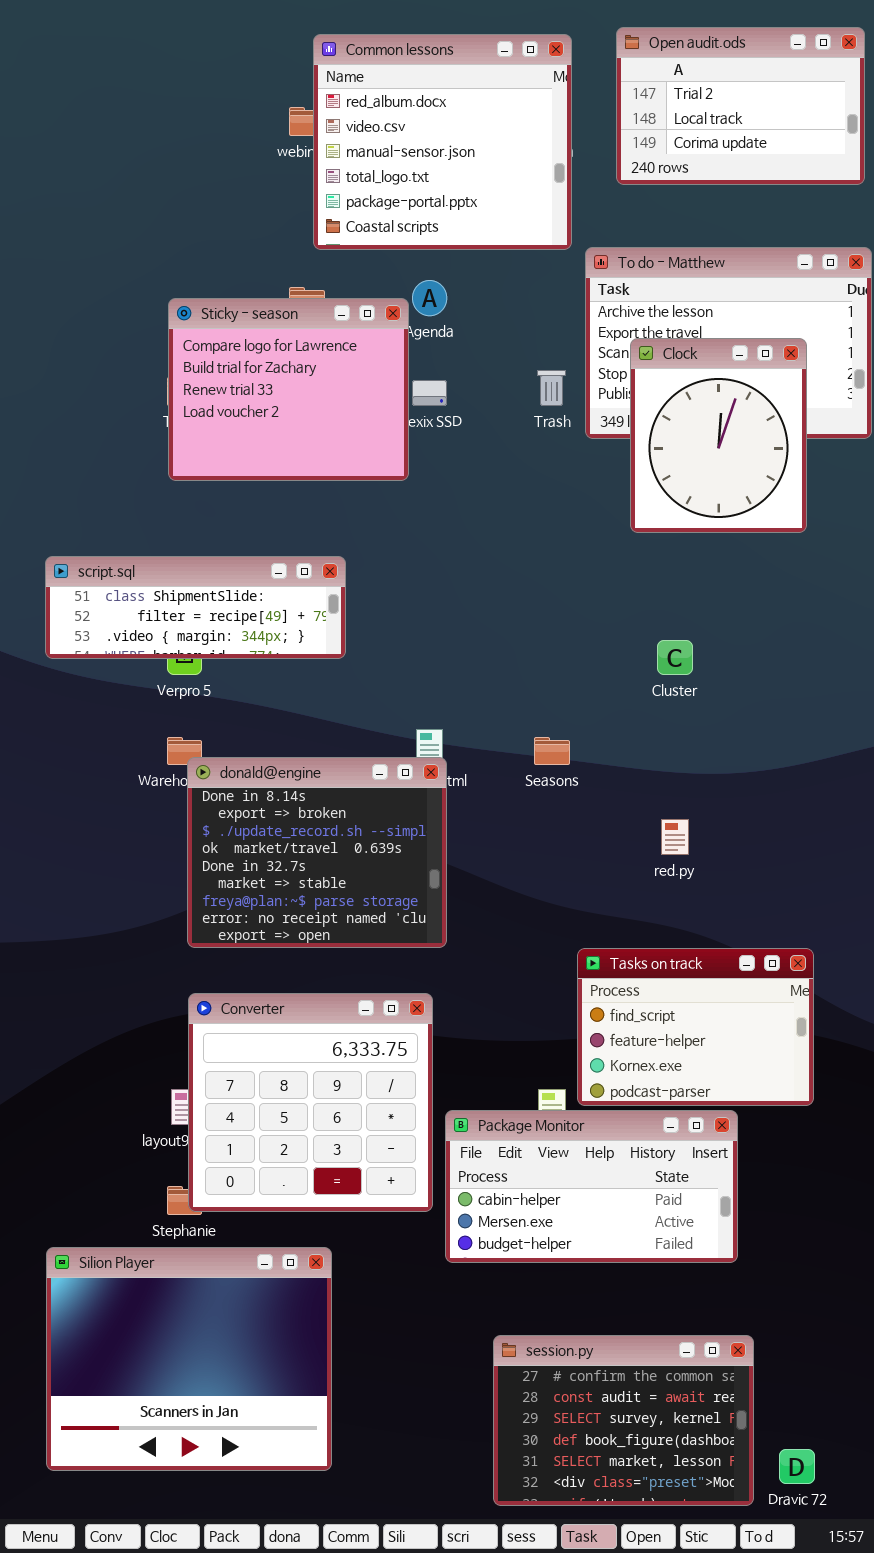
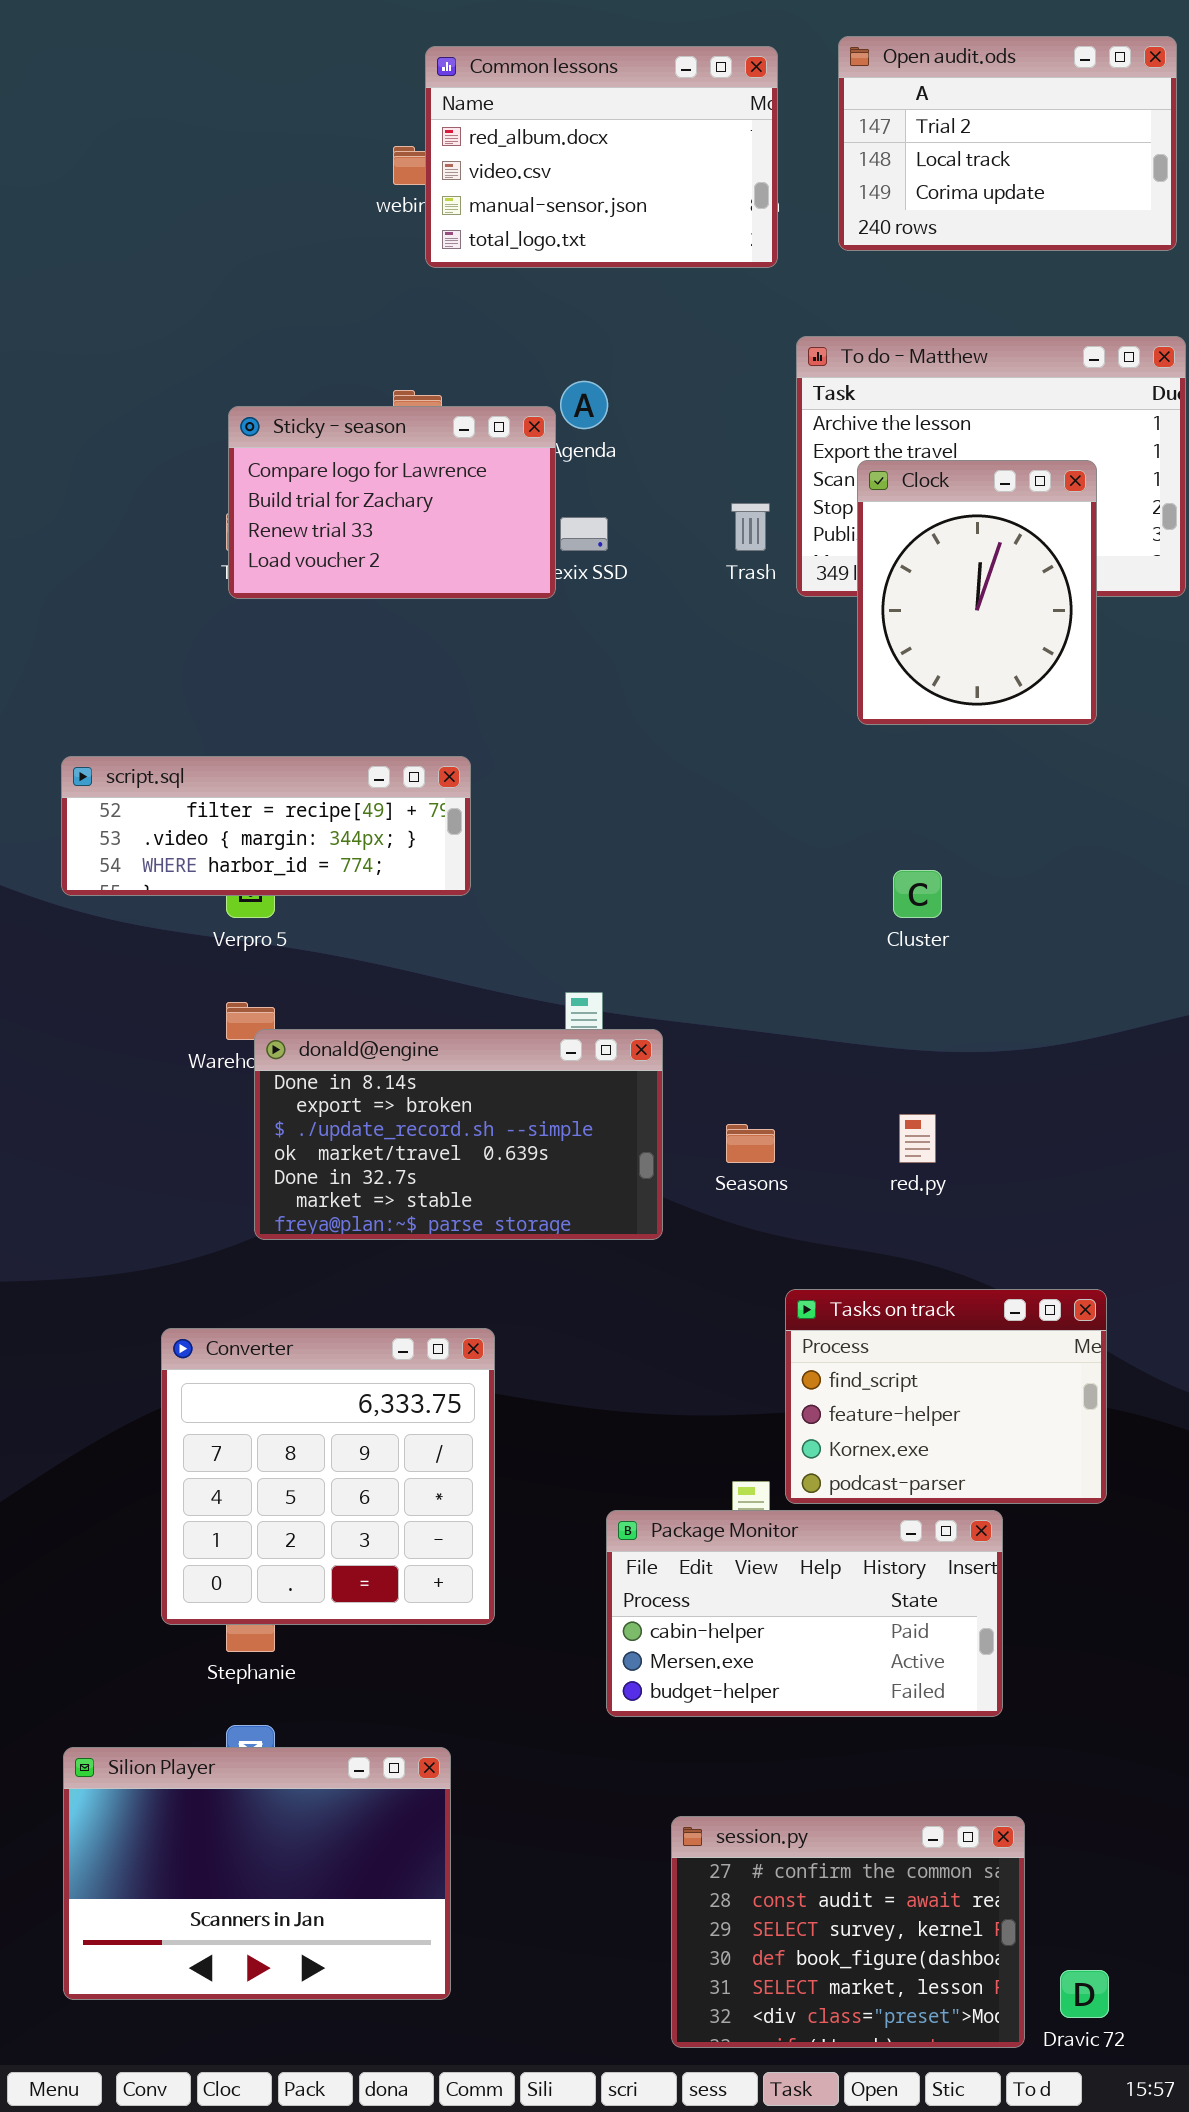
Common lessons: [313,34,572,250] -> [425,46,778,268], resized
Sticky - season: [168,298,409,481] -> [228,406,556,599], resized
script.sql: [45,556,346,659] -> [61,756,471,896], scrolled down 1 row
Seasons: [534,737,570,765] -> [726,1124,775,1163], moved
donald@engine: [187,757,447,948] -> [254,1029,663,1240], resized
Converter: [188,993,433,1212] -> [161,1328,495,1625], moved
Silion Player: [46,1247,332,1471] -> [63,1747,451,2000], resized

